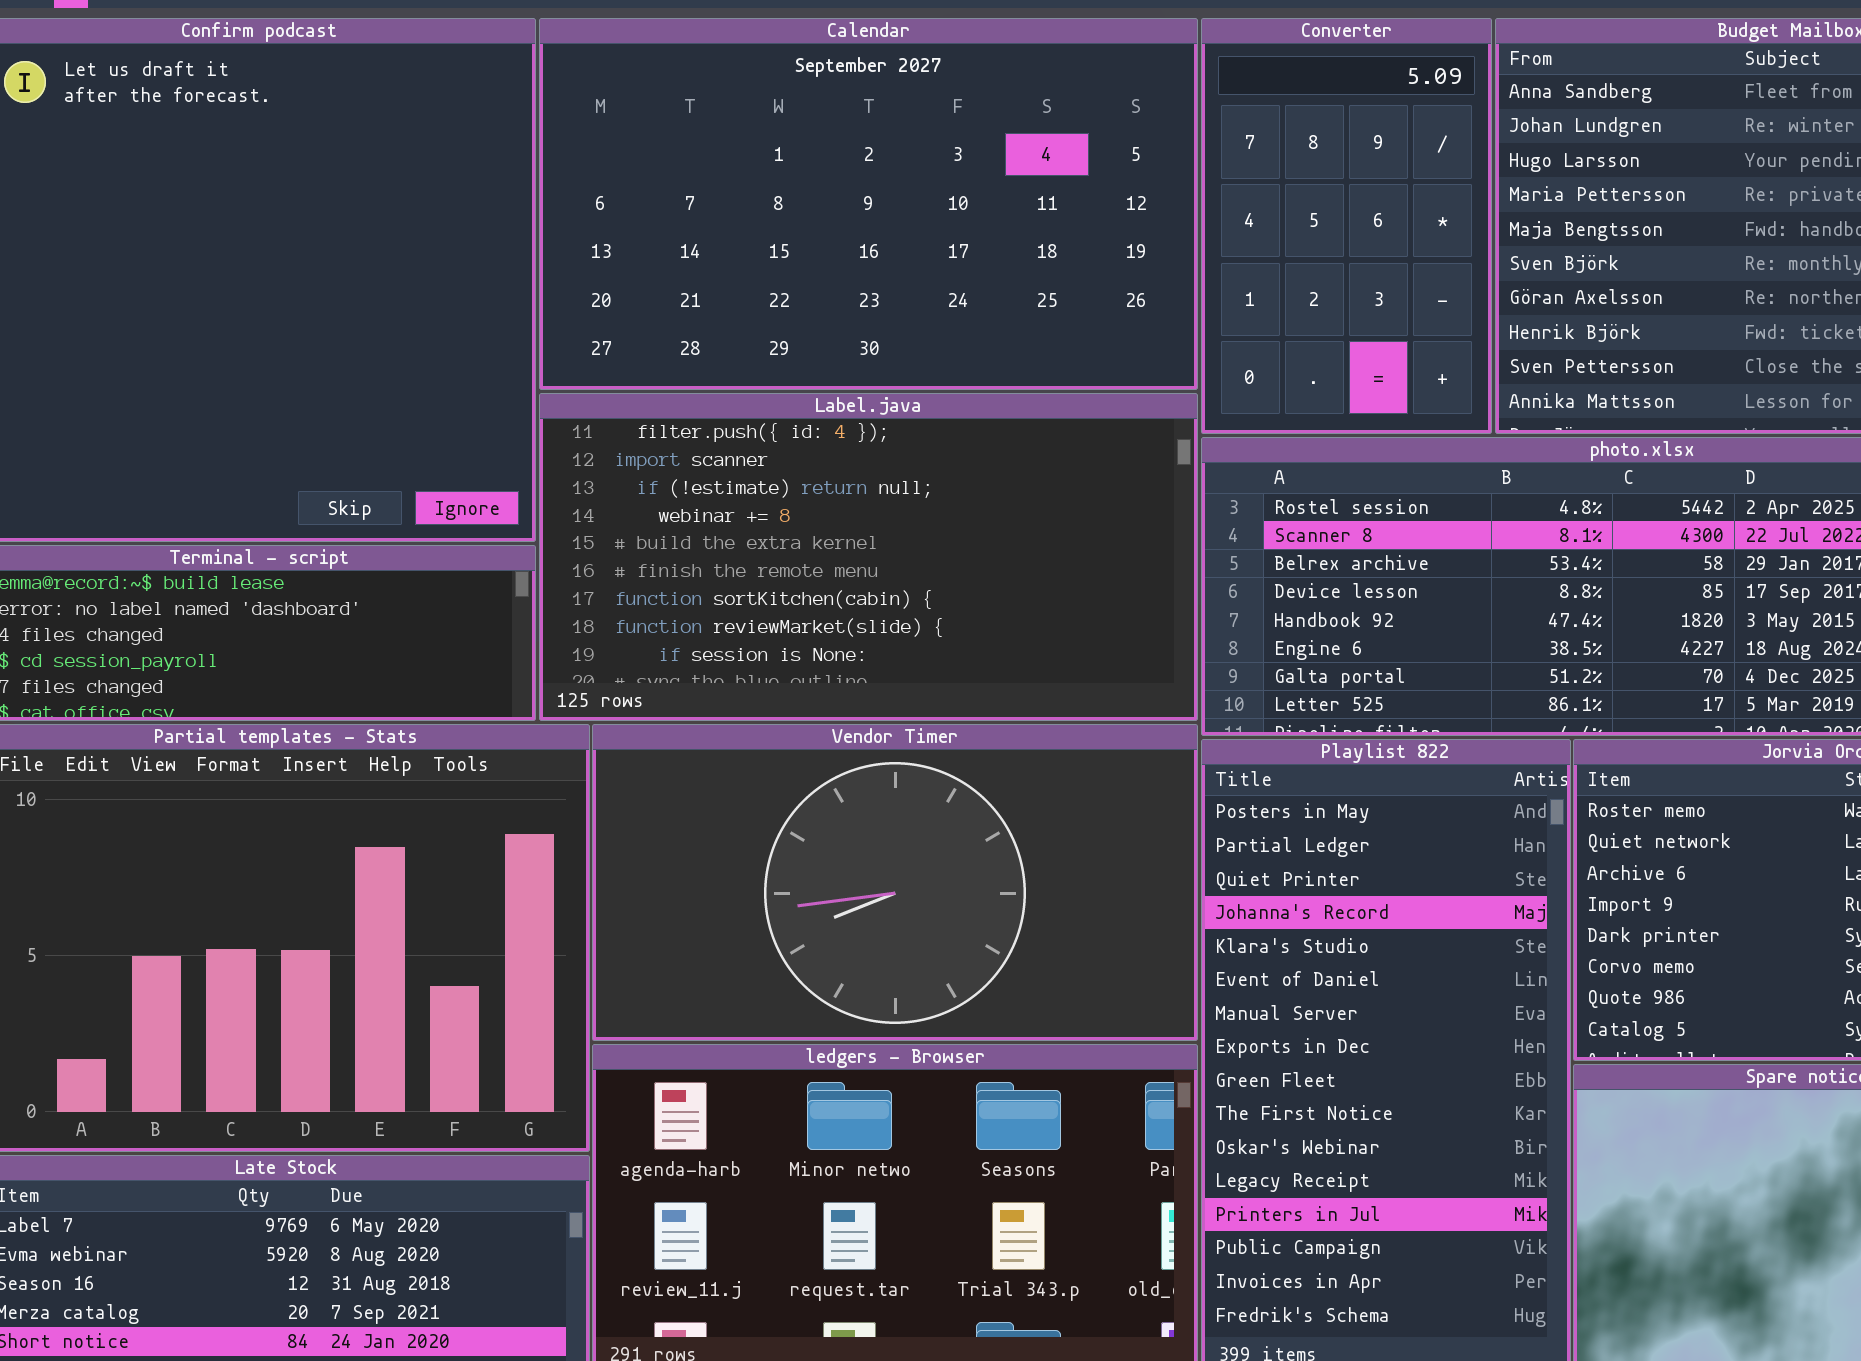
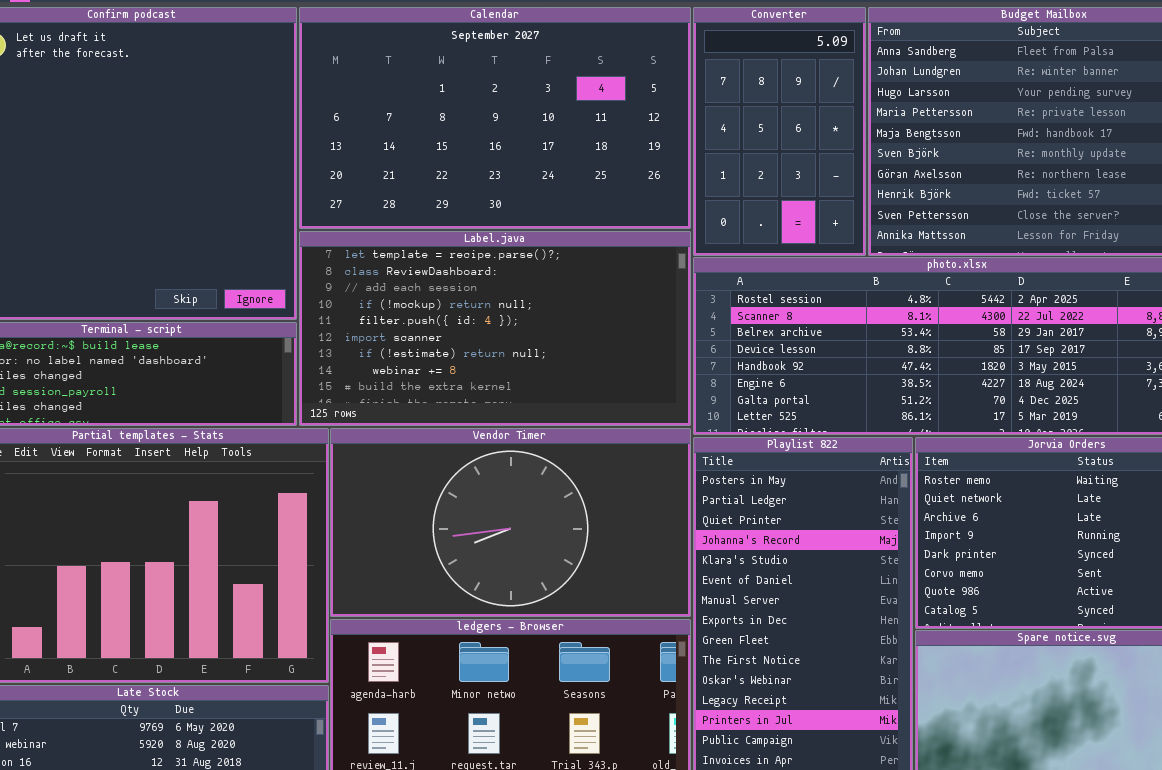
Label.java: [539,393,1198,721] -> [299,231,691,426], scrolled up 4 rows

